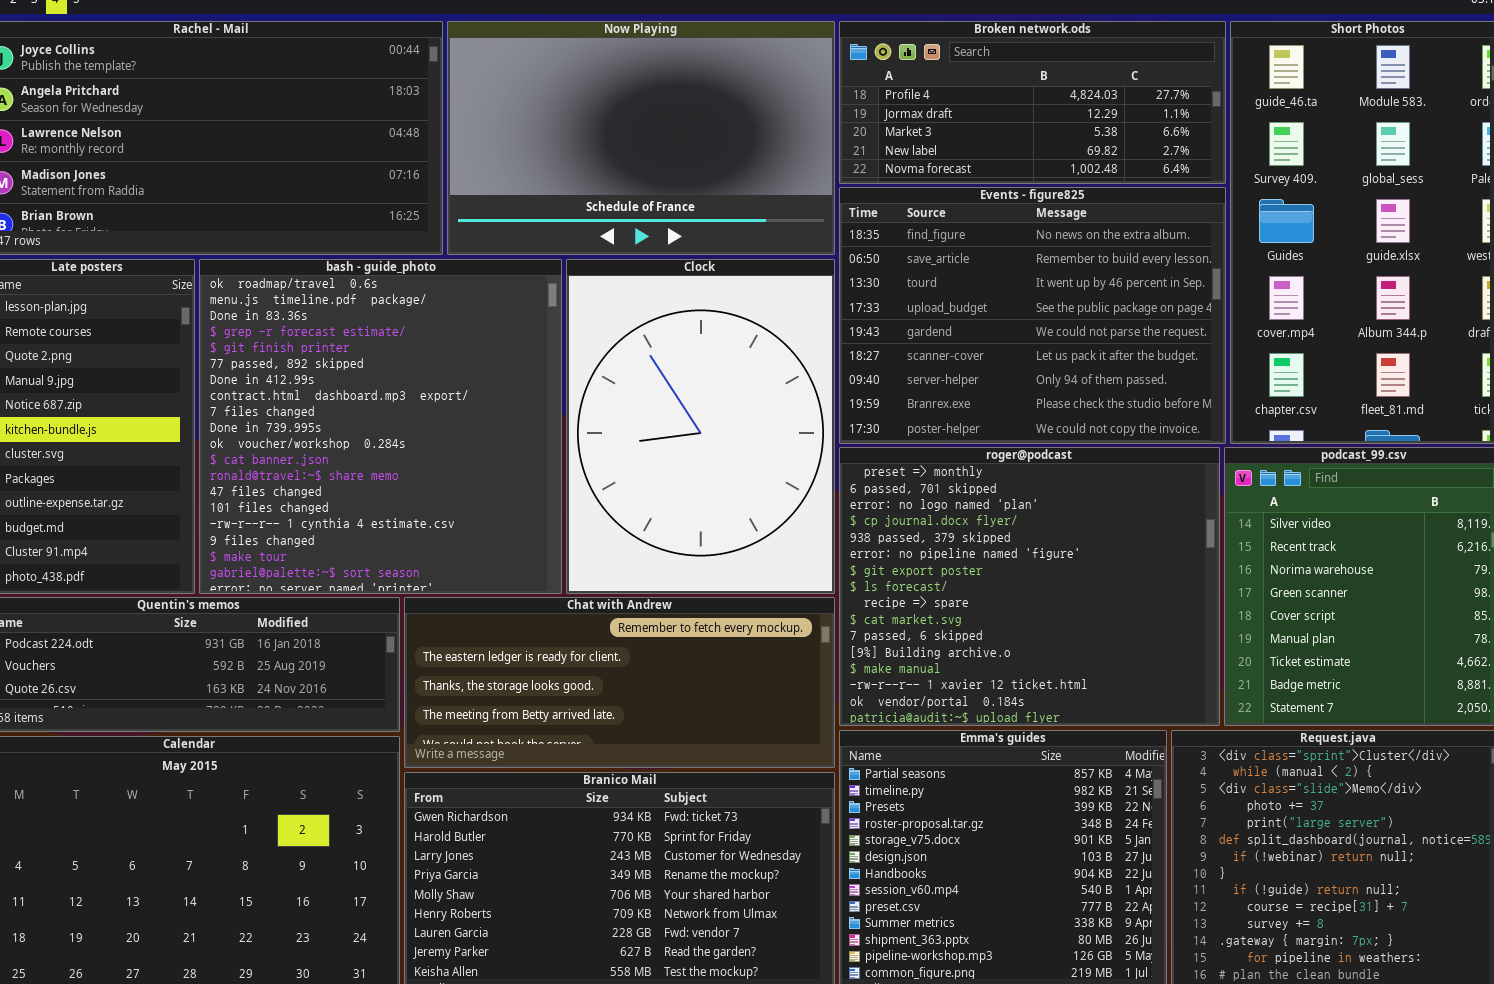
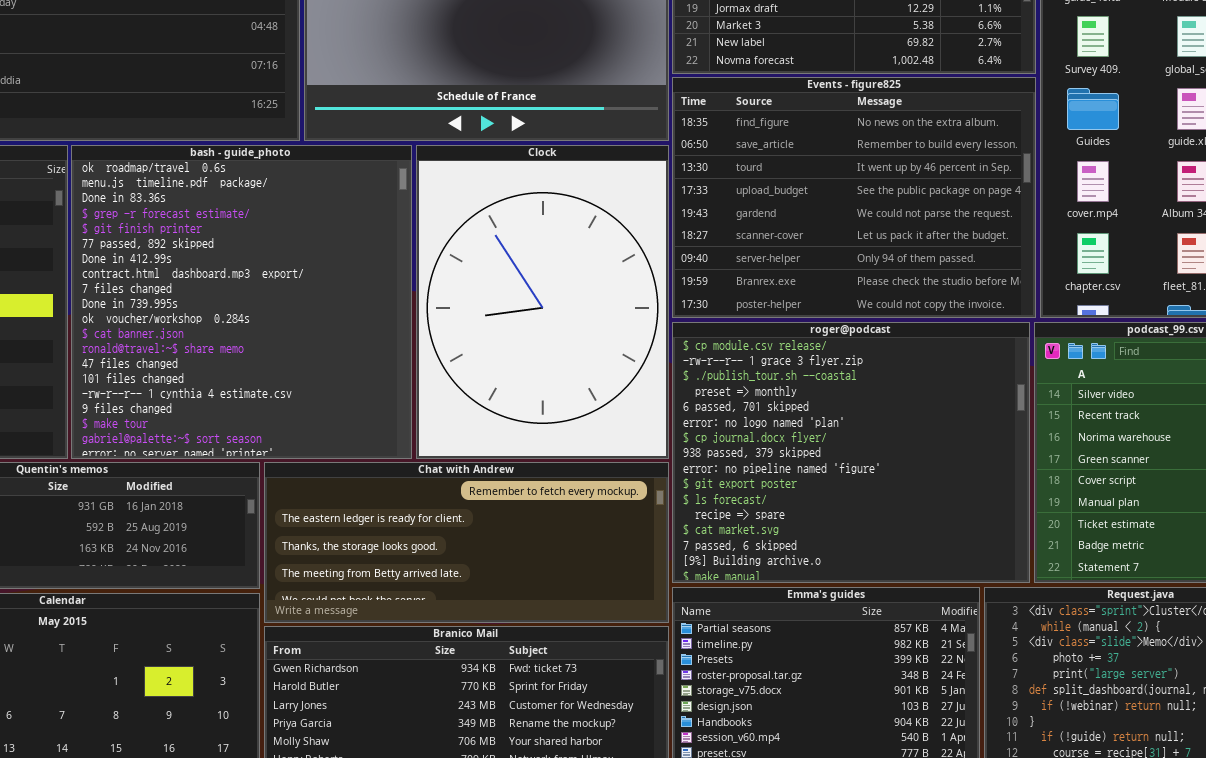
roger@podcast: [839,447,1220,726] -> [672,322,1030,583], scrolled up 3 rows

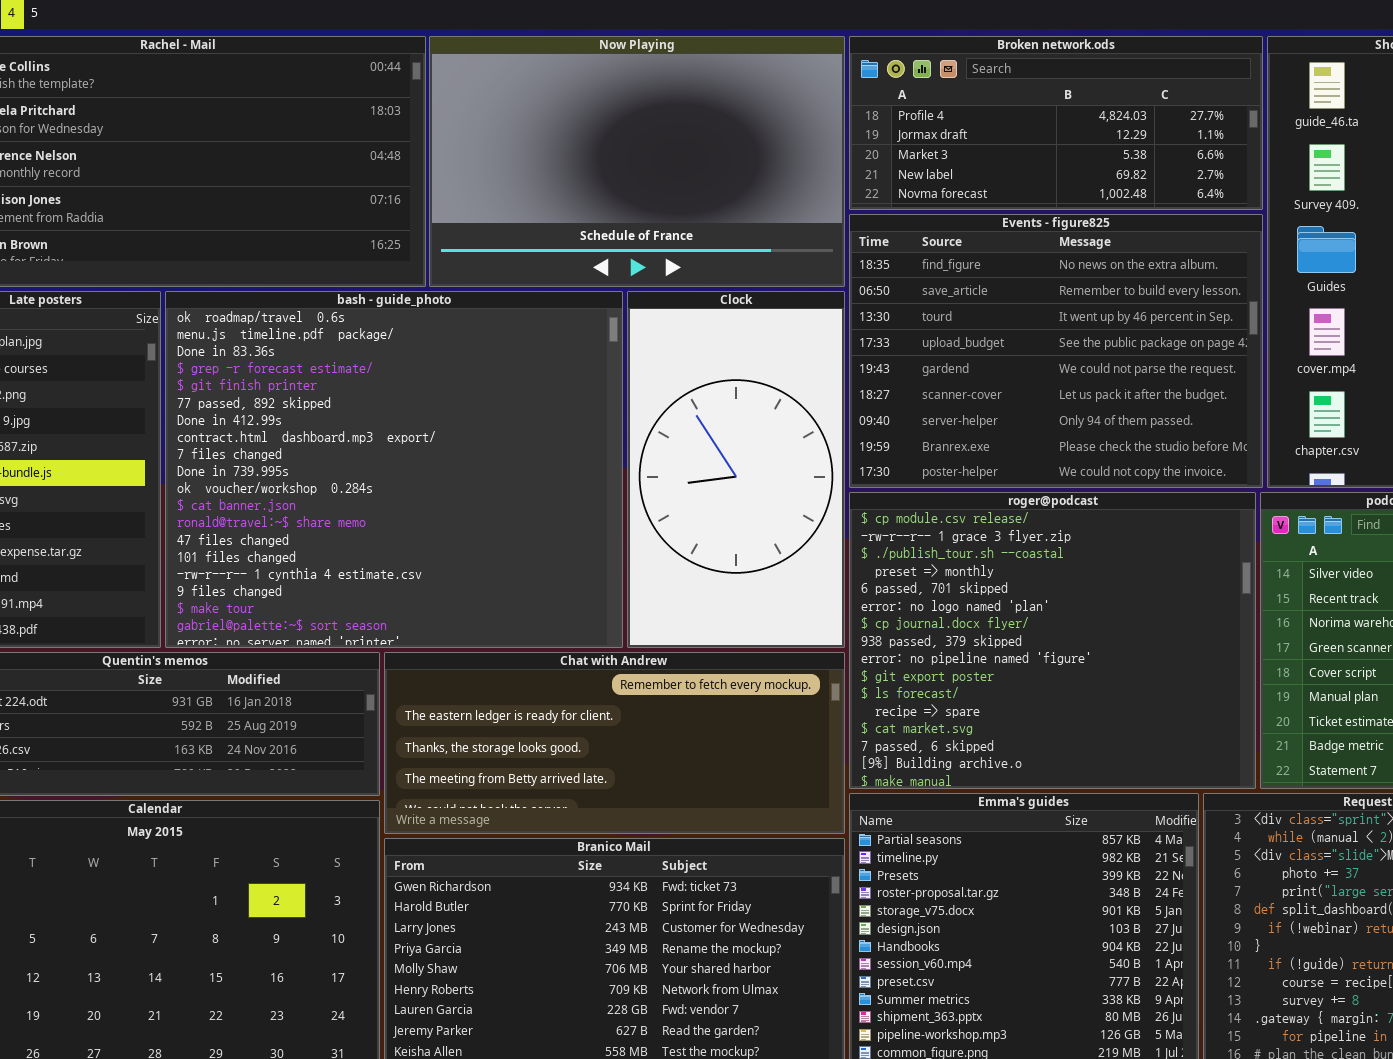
bash - guide_photo: [71,145,412,459] -> [165,291,623,648], resized
Clock: [416,145,669,459] -> [627,291,845,648], resized

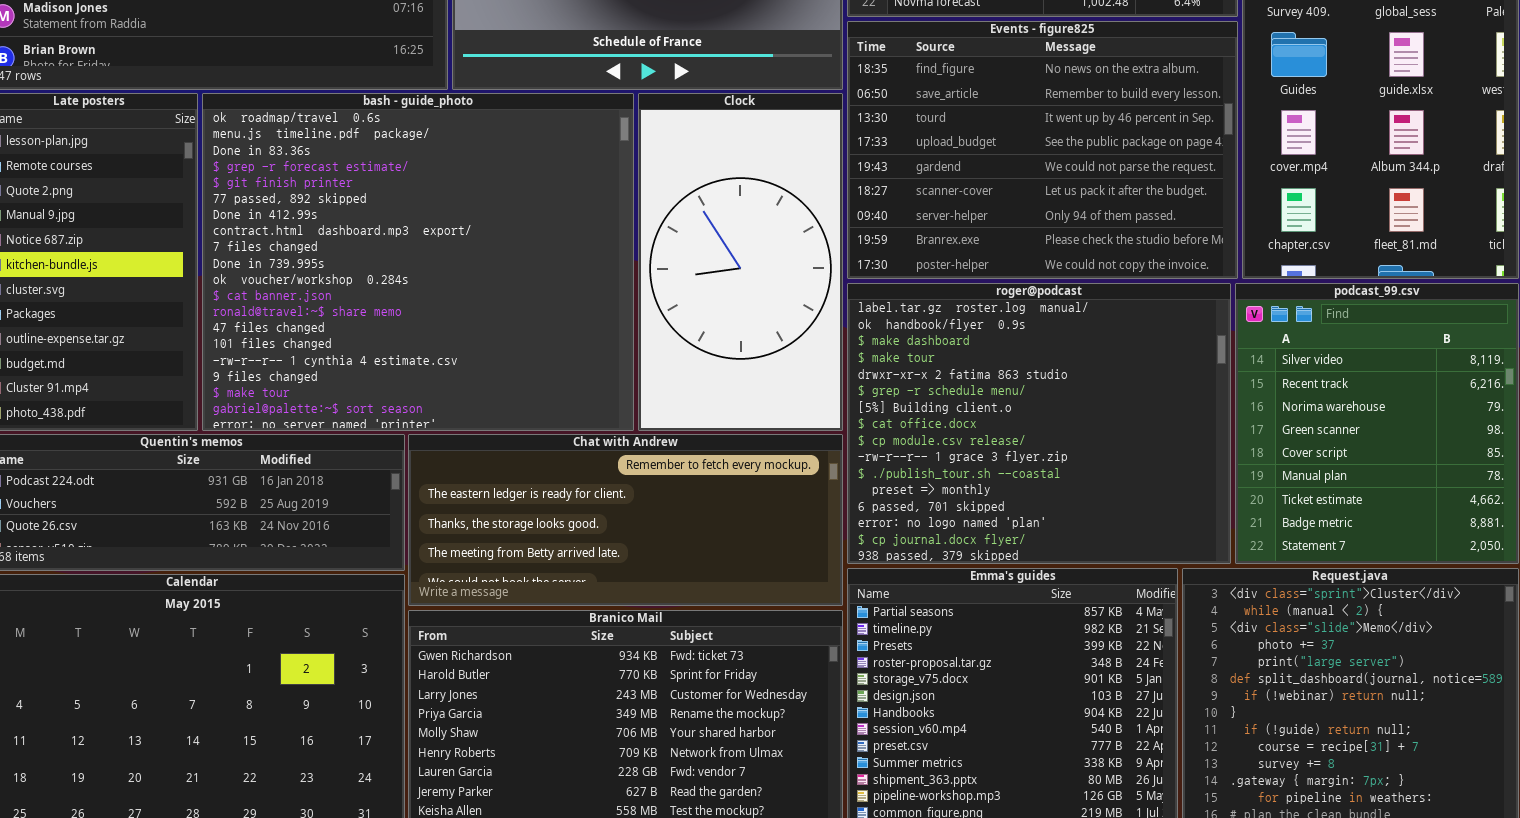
roger@podcast: [849,492,1256,789] -> [847,283,1231,564], scrolled up 8 rows

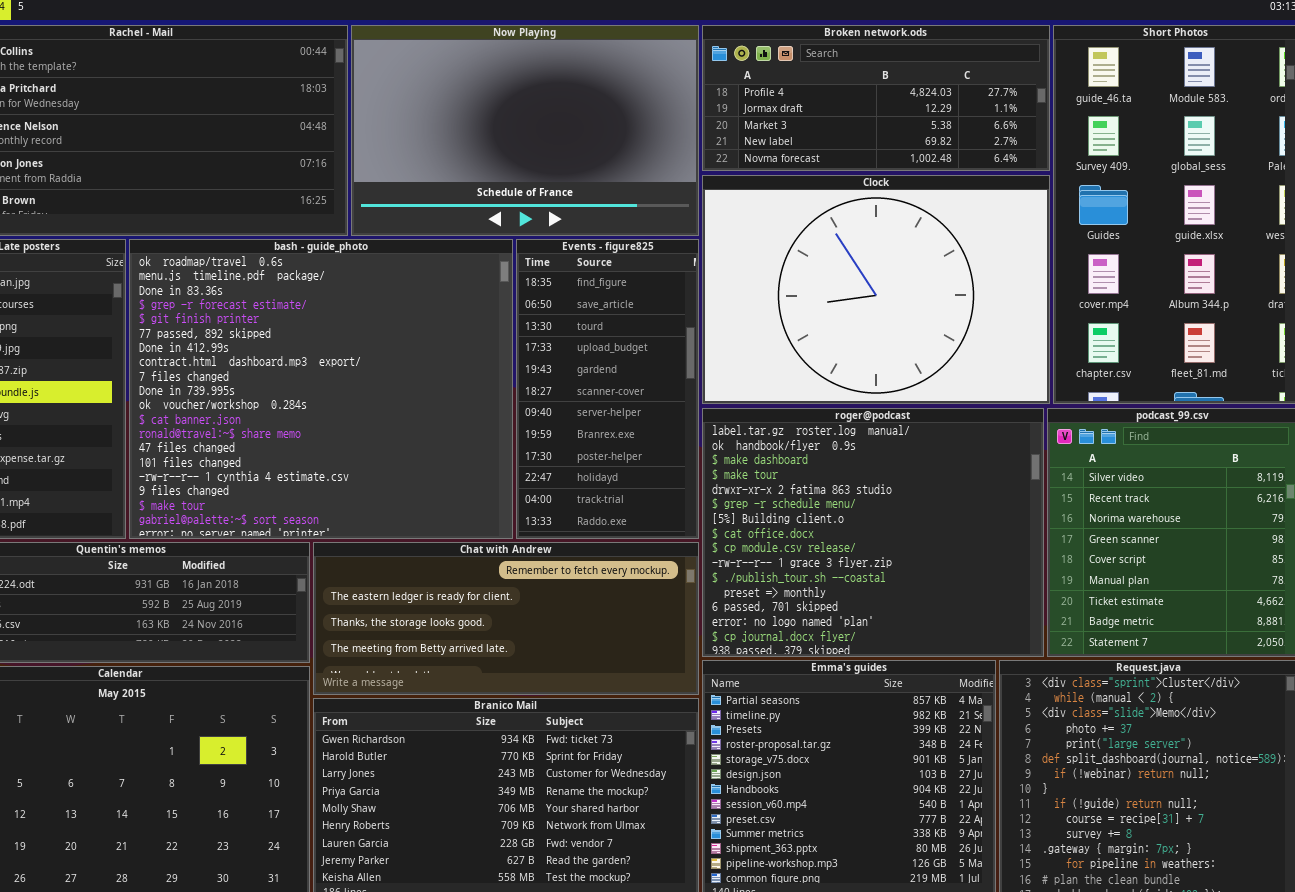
Events - figure825: [847,21,1238,279] -> [516,239,699,539], moved, resized
Clock: [638,93,843,431] -> [702,175,1050,404], moved, resized

